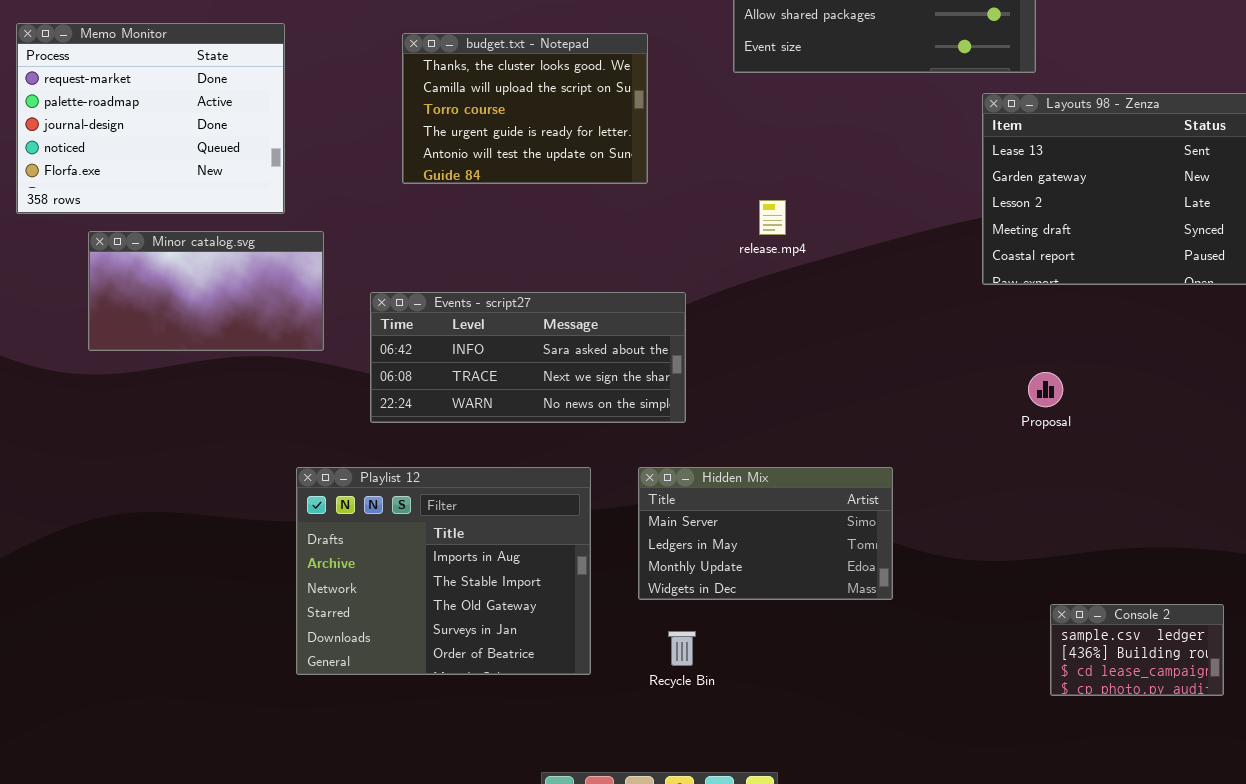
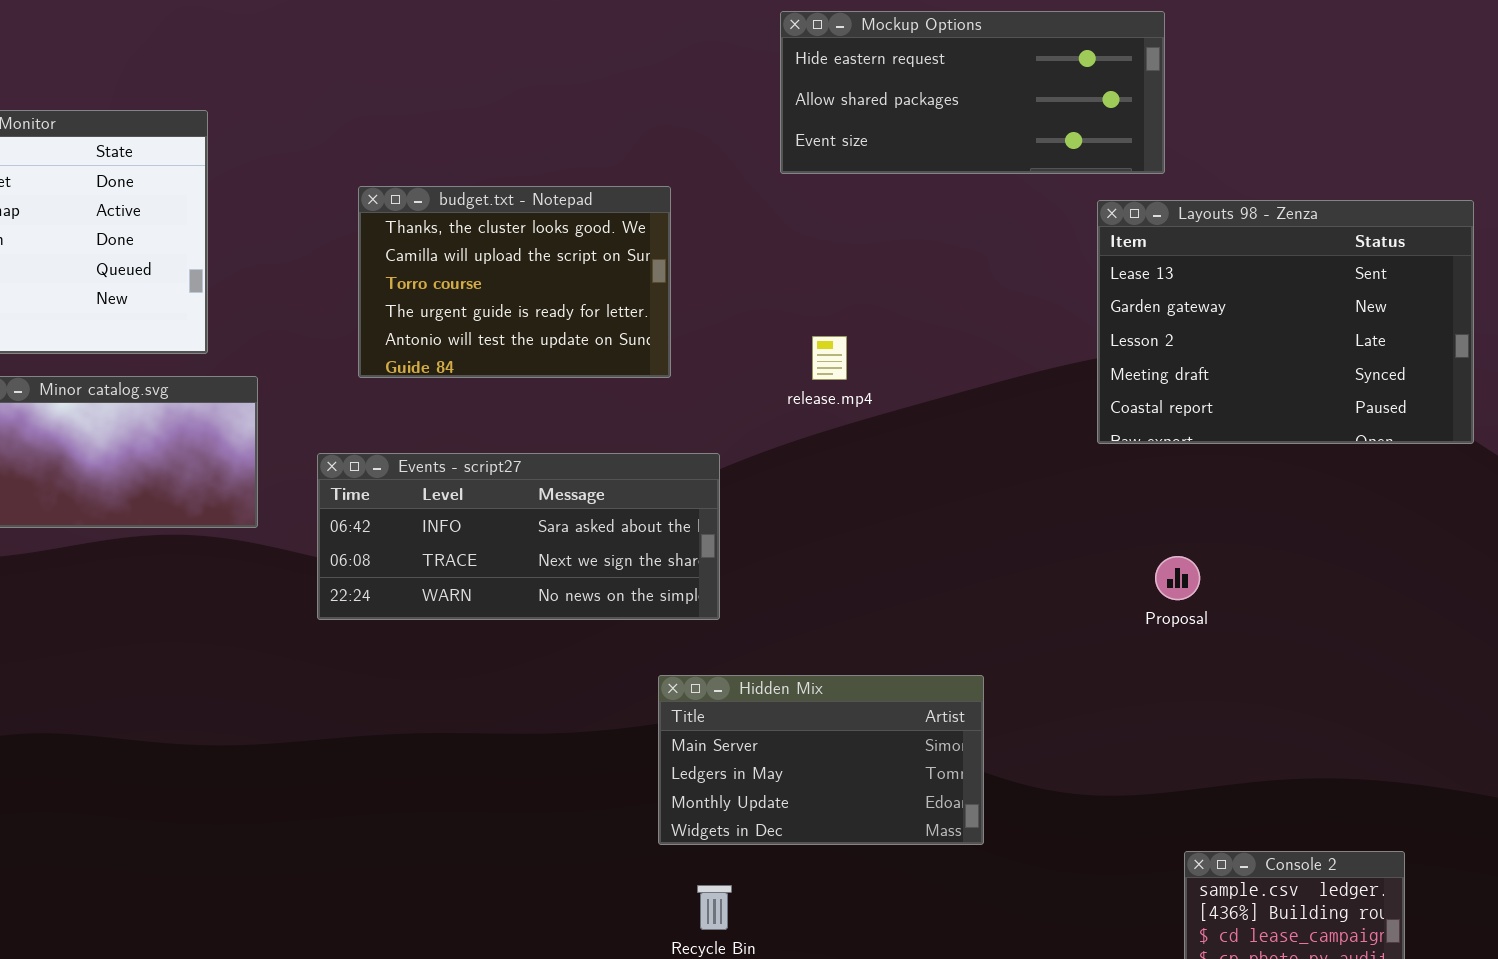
budget.txt - Notepad: [402,33,648,184] -> [358,186,671,378], moved
Playlist 12: [296,467,591,675] -> none, closed

